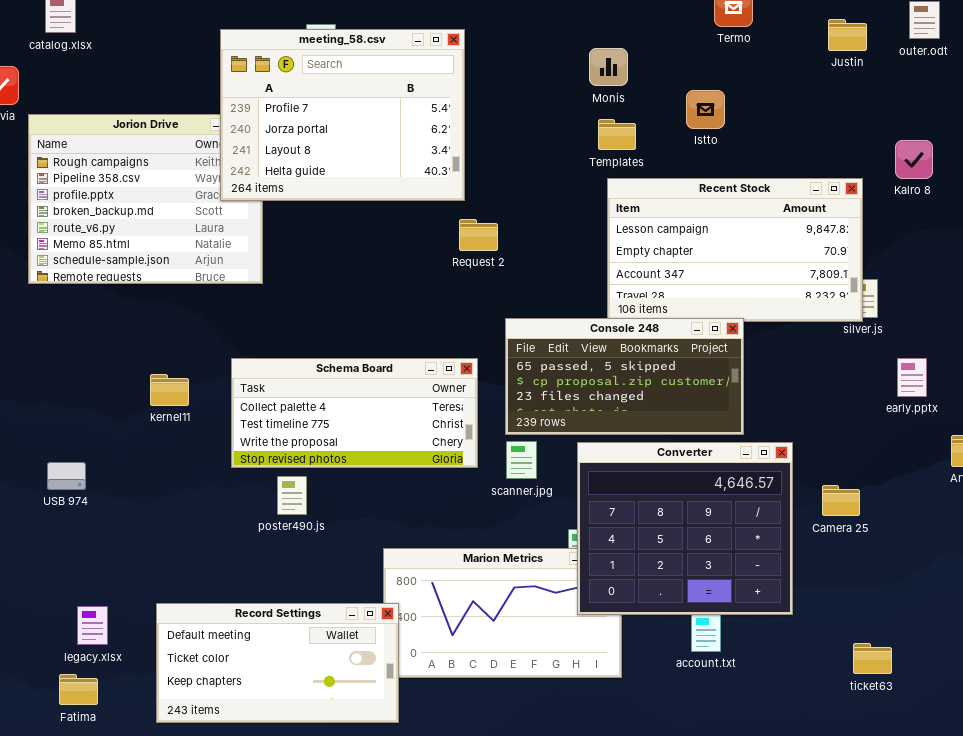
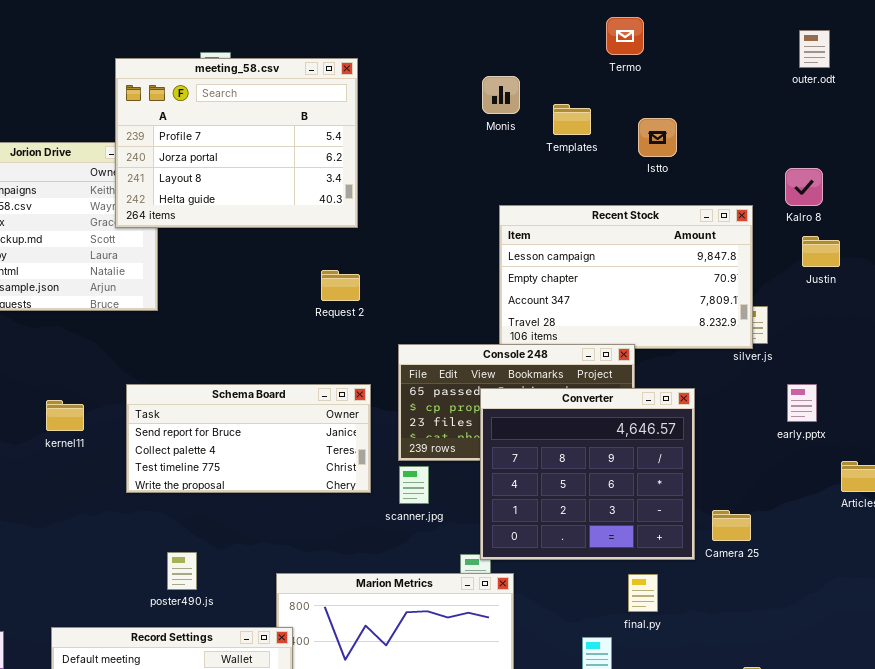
Justin: [828,19,867,51] -> [802,236,840,267], moved
Istto: [686,90,725,129] -> [638,118,677,157], moved
Templates: [598,119,636,150] -> [553,104,591,135], moved
Request 2: [459,219,498,251] -> [321,270,360,301], moved
Schema Board: [231,358,478,468] -> [126,384,371,493], scrolled up 1 row
Converter: [577,442,793,615] -> [480,388,695,560], moved
poster490.js: [277,476,307,515] -> [167,552,197,590], moved

